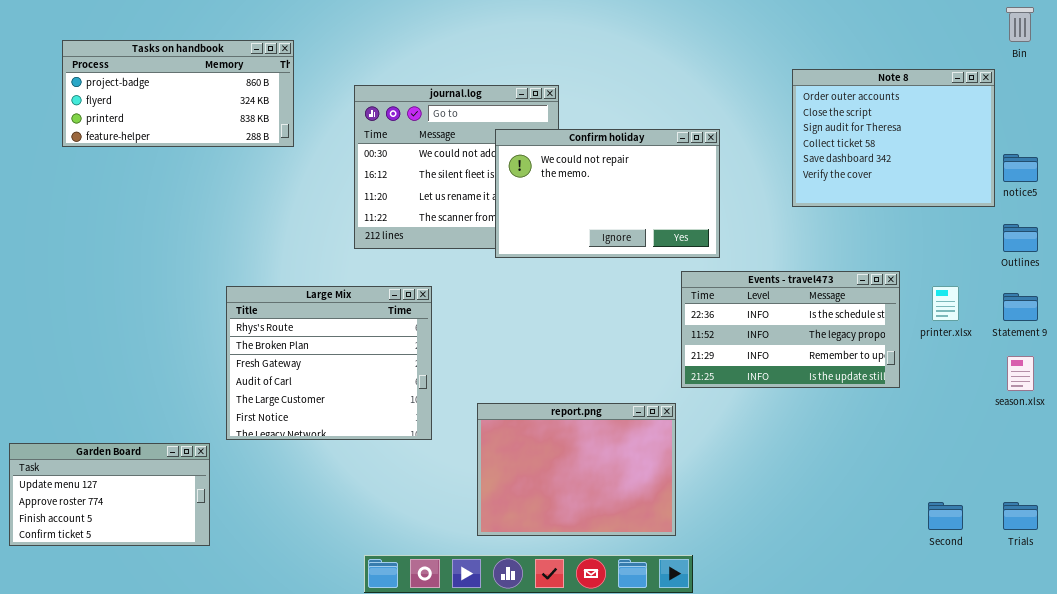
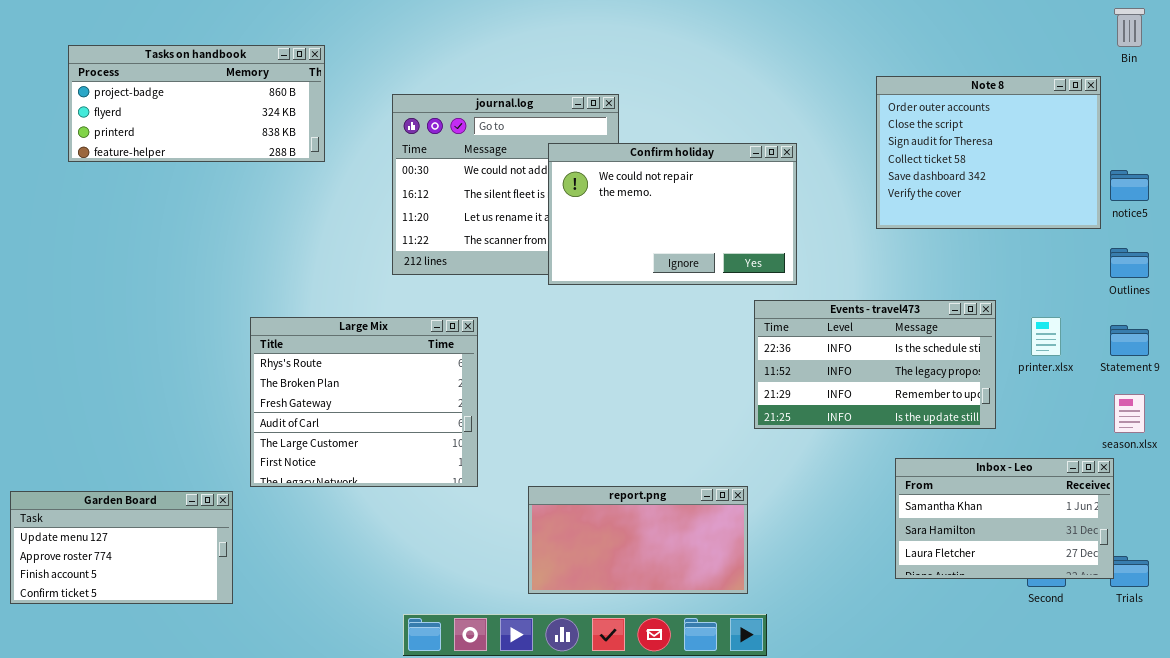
report.png: [477,403,676,536] -> [528,486,748,594], resized
Inbox - Leo: none -> [895,458,1114,579], opened

